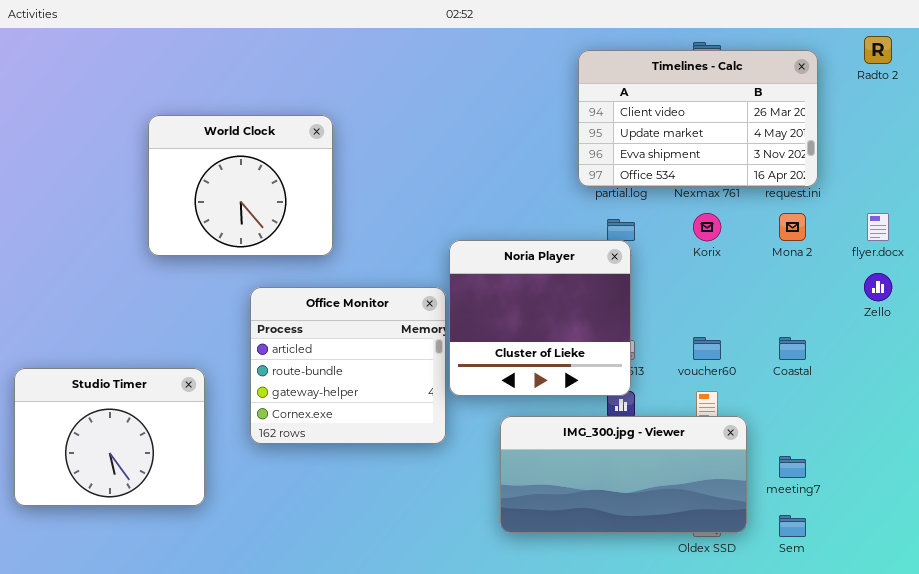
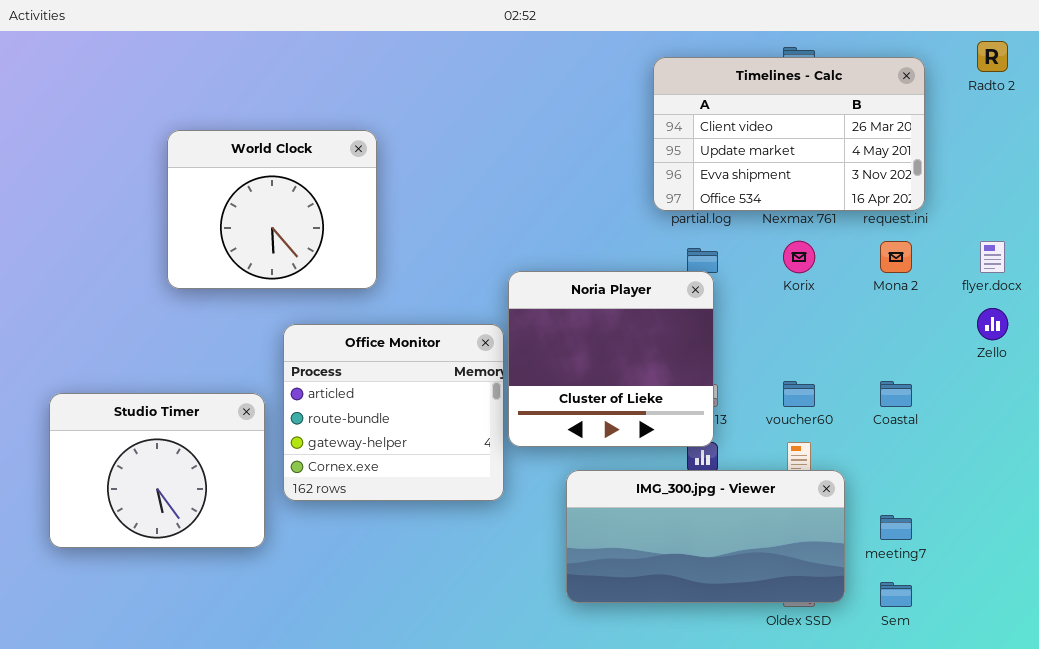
Studio Timer: [14,368,205,506] -> [49,393,265,548], moved

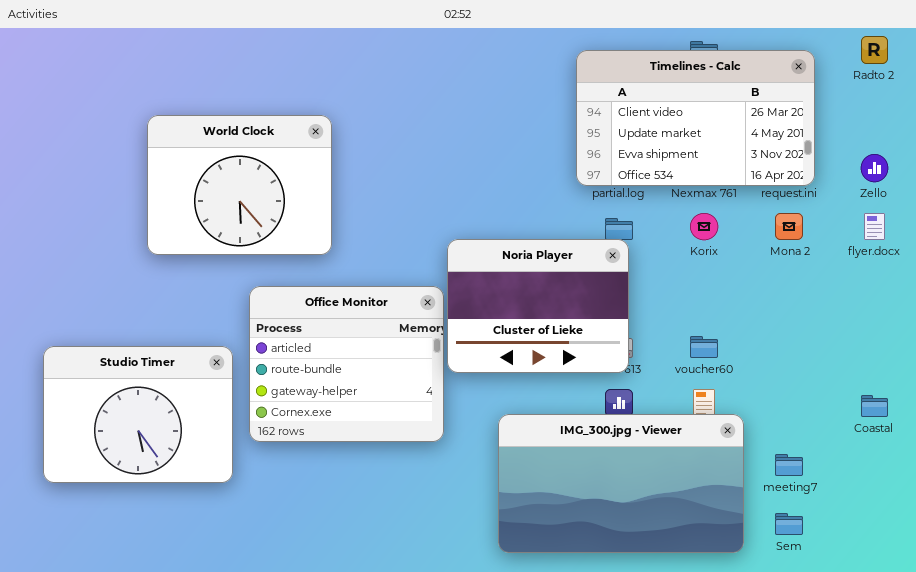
Noria Player: [508,271,714,447] -> [447,239,629,373], resized
Zello: [977,308,1008,340] -> [861,154,888,182], moved
Coastal: [880,381,912,407] -> [861,395,888,417], moved
IMG_300.jpg - Viewer: [566,470,845,603] -> [498,414,744,553], resized

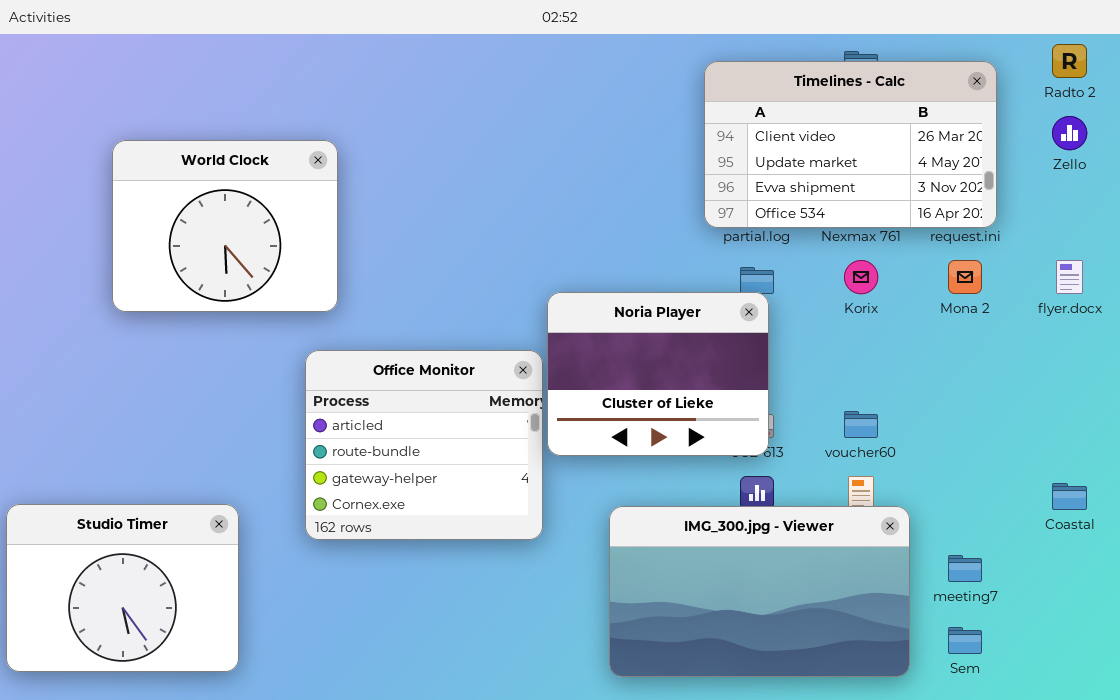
World Clock: [147,115,332,255] -> [112,140,338,312], moved
Zello: [861,154,888,182] -> [1052,116,1087,150], moved
Studio Timer: [43,346,233,483] -> [6,504,239,672], moved

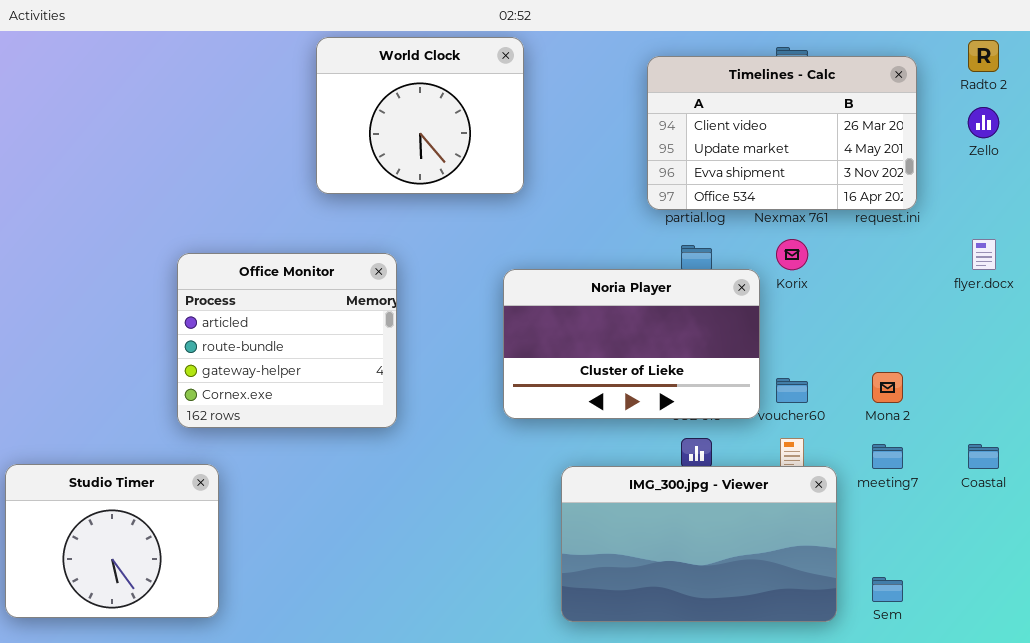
World Clock: [112,140,338,312] -> [316,37,524,194], moved
Mona 2: [948,260,982,294] -> [872,372,903,403], moved
Noria Player: [547,292,769,456] -> [503,269,760,419], resized
Office Monitor: [305,350,543,540] -> [177,253,397,428], moved
meeting7: [948,555,982,582] -> [872,444,903,469], moved

